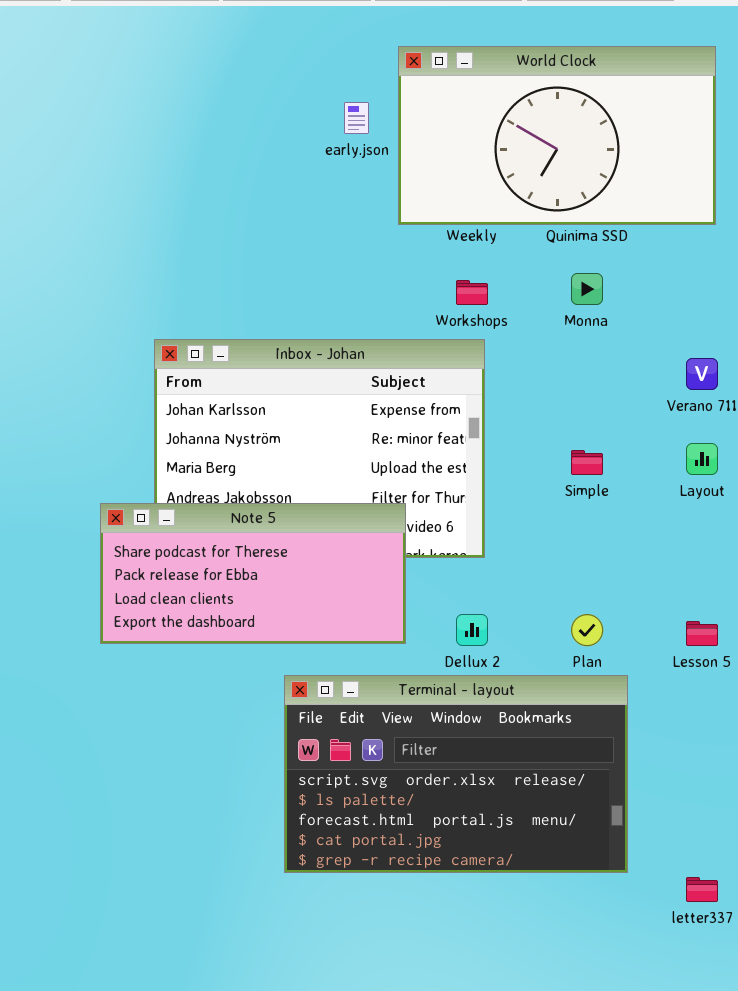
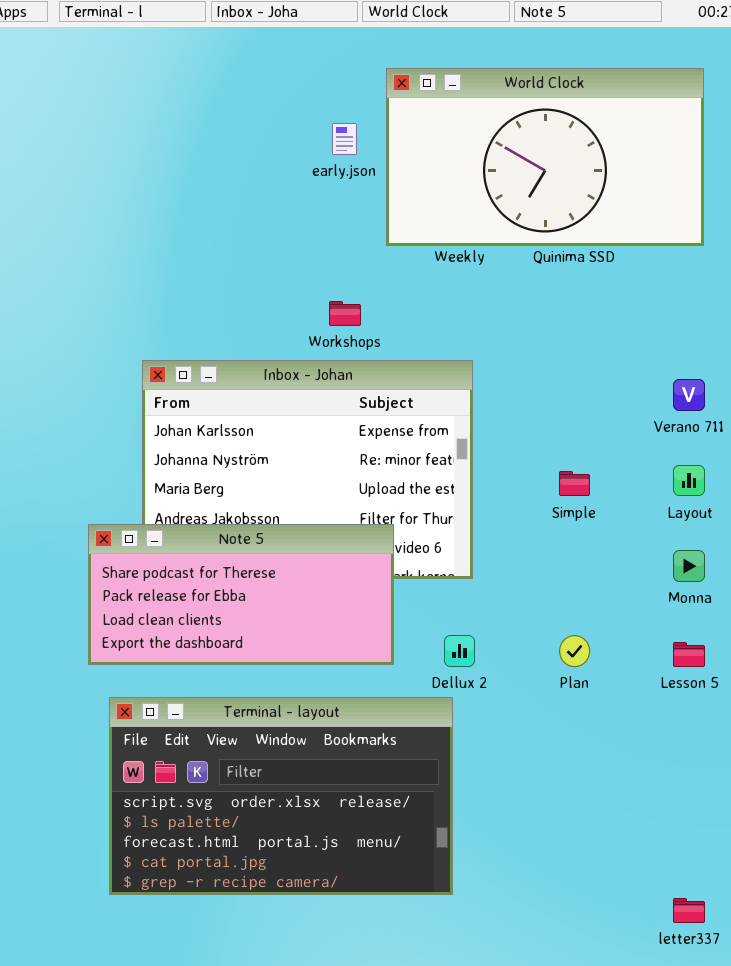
Monna: [571,273,603,305] -> [673,550,705,582], moved
Workshops: [456,280,488,305] -> [329,301,361,326], moved
Terminal - layout: [284,675,628,873] -> [109,697,453,895], moved

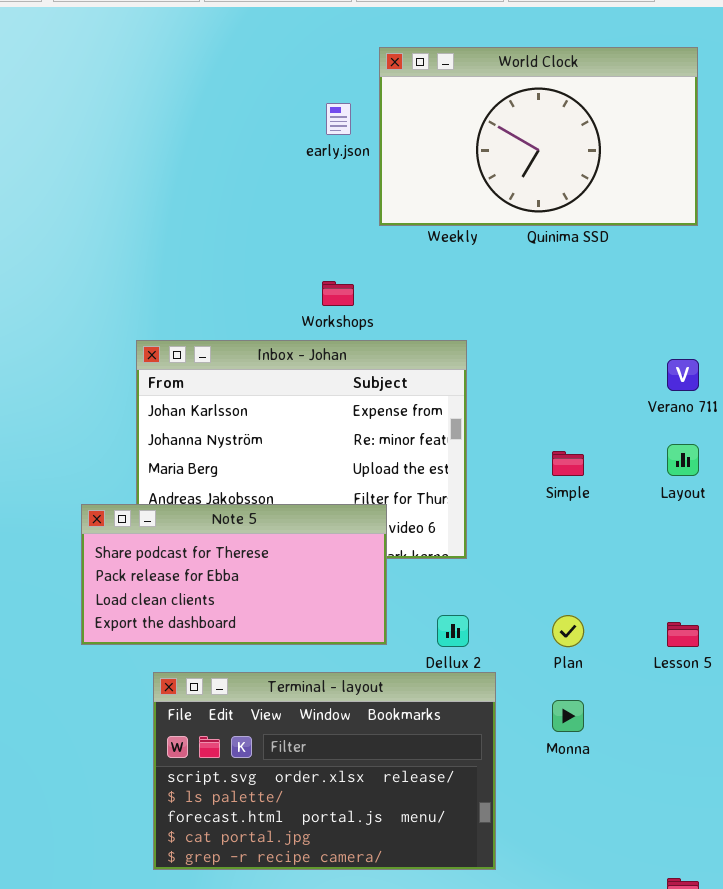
Monna: [673,550,705,582] -> [552,700,584,732], moved
Terminal - layout: [109,697,453,895] -> [153,672,496,870], moved

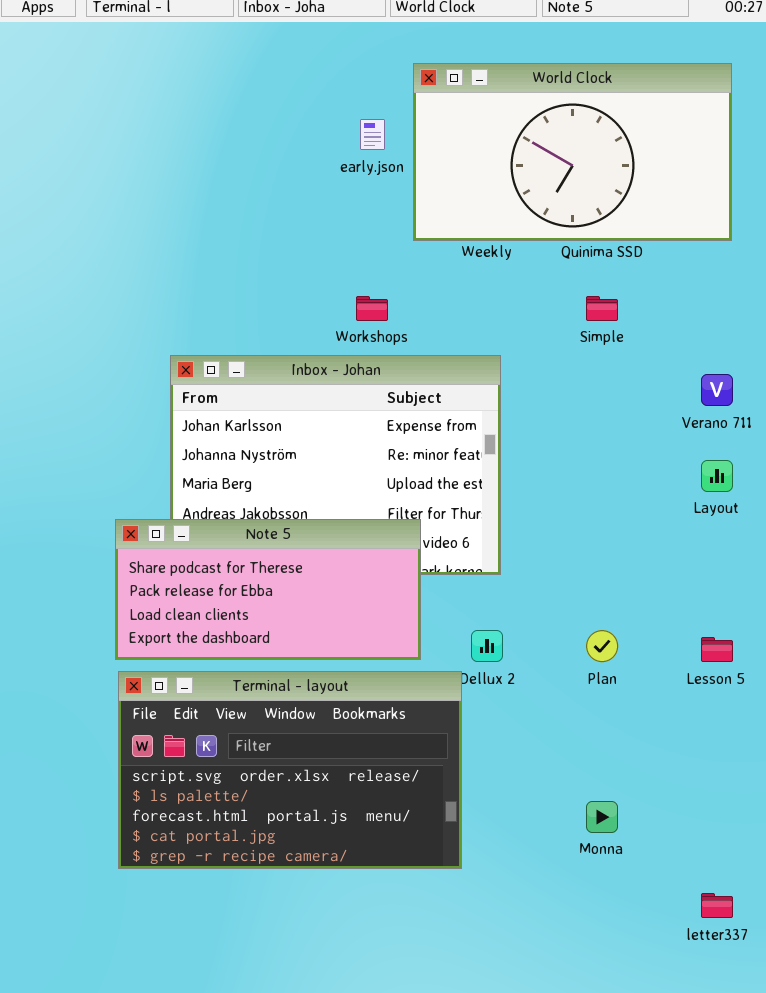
Simple: [552,451,584,476] -> [586,296,618,321], moved
Terminal - layout: [153,672,496,870] -> [118,671,462,869], moved
Monna: [552,700,584,732] -> [586,801,618,833], moved

